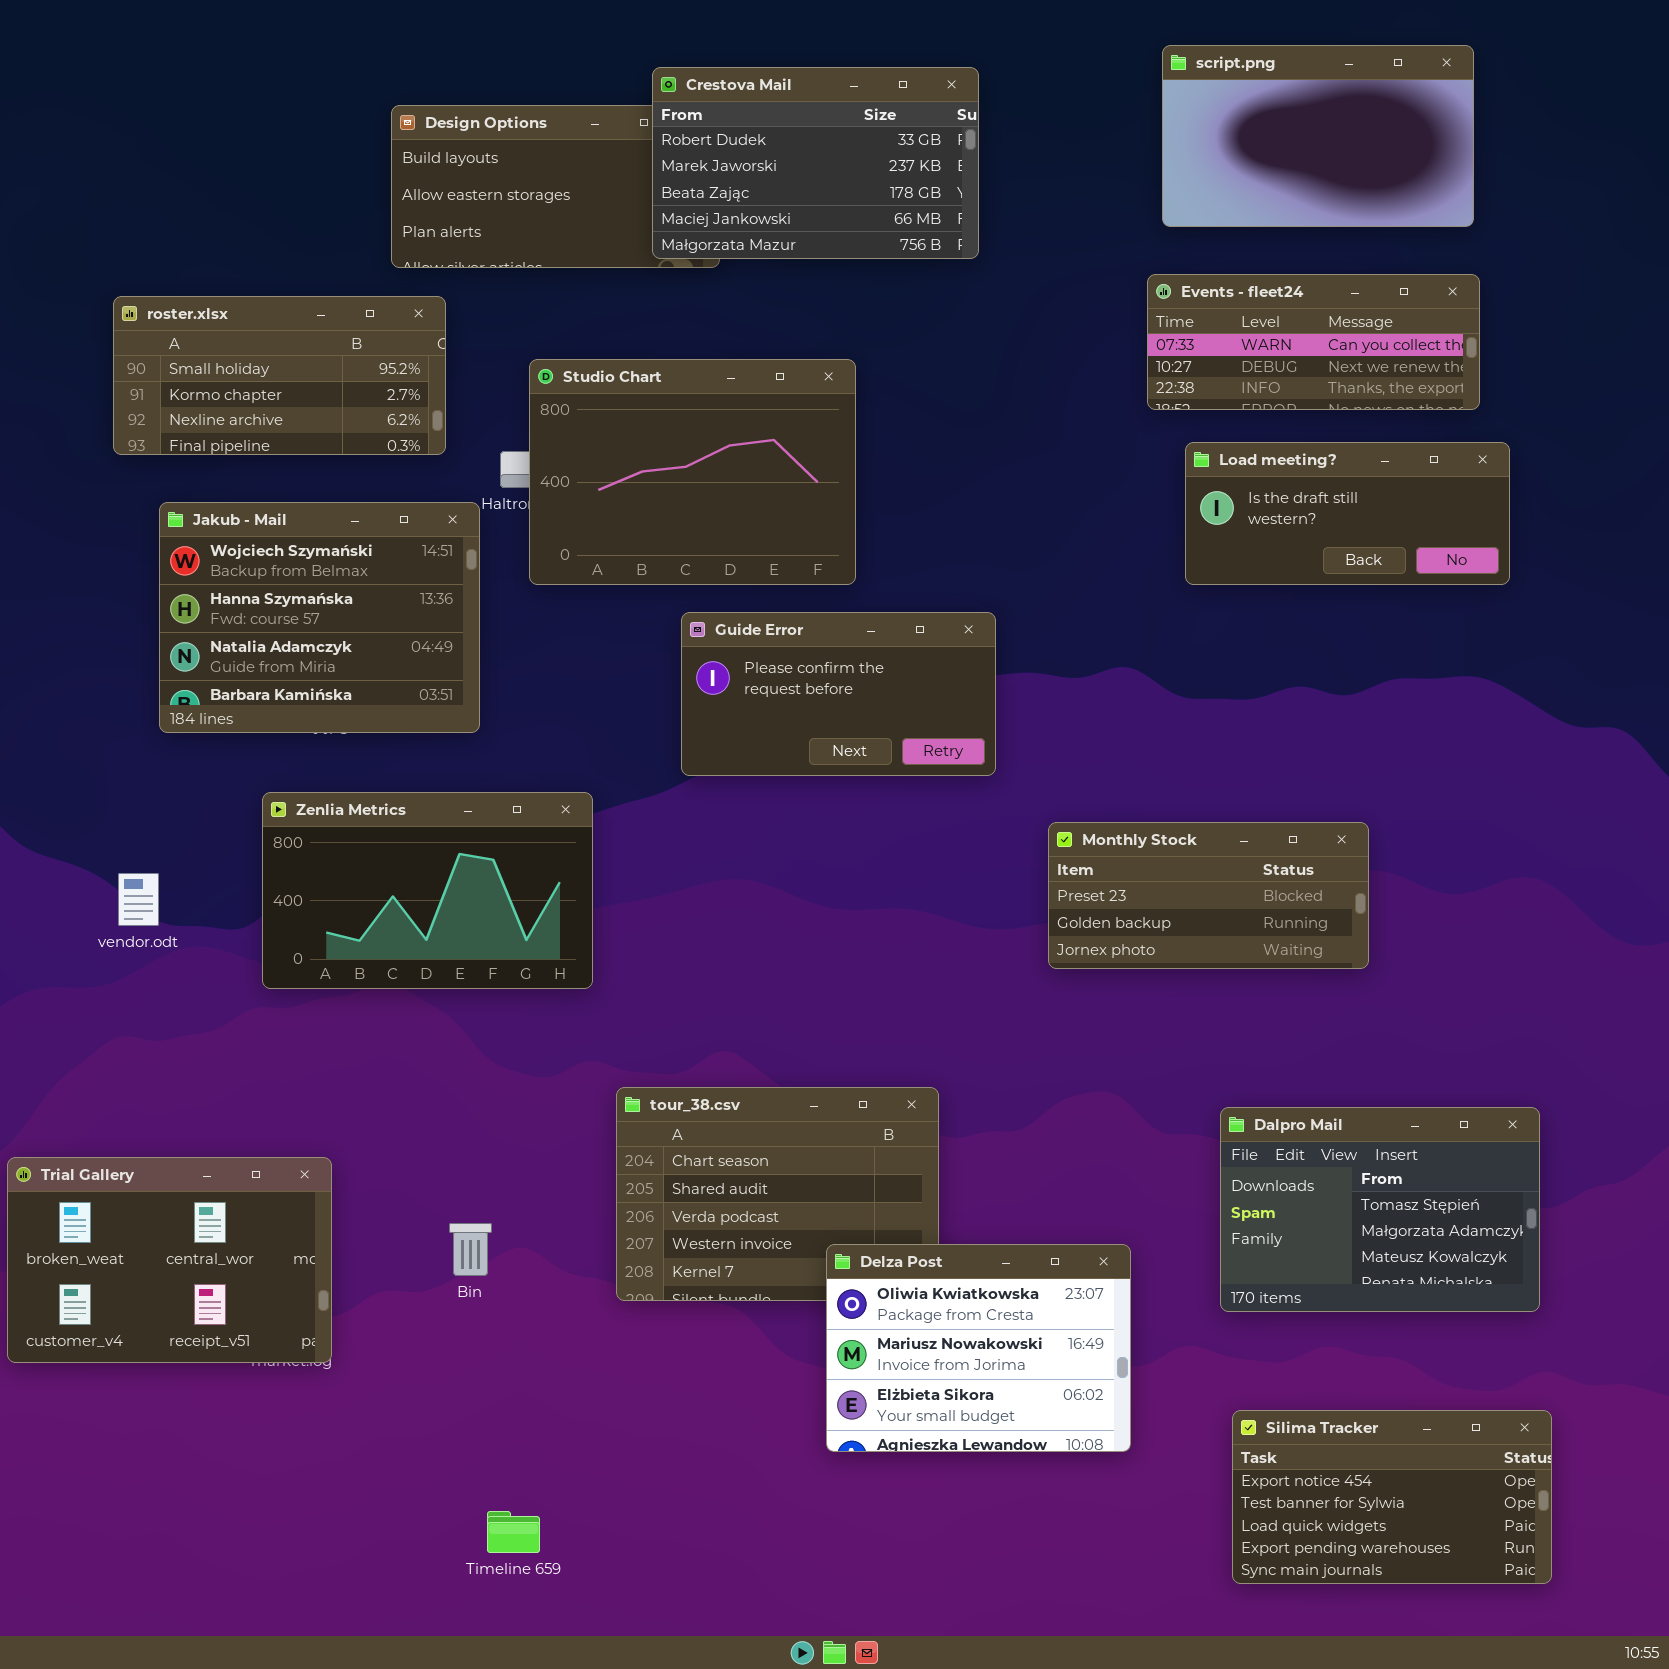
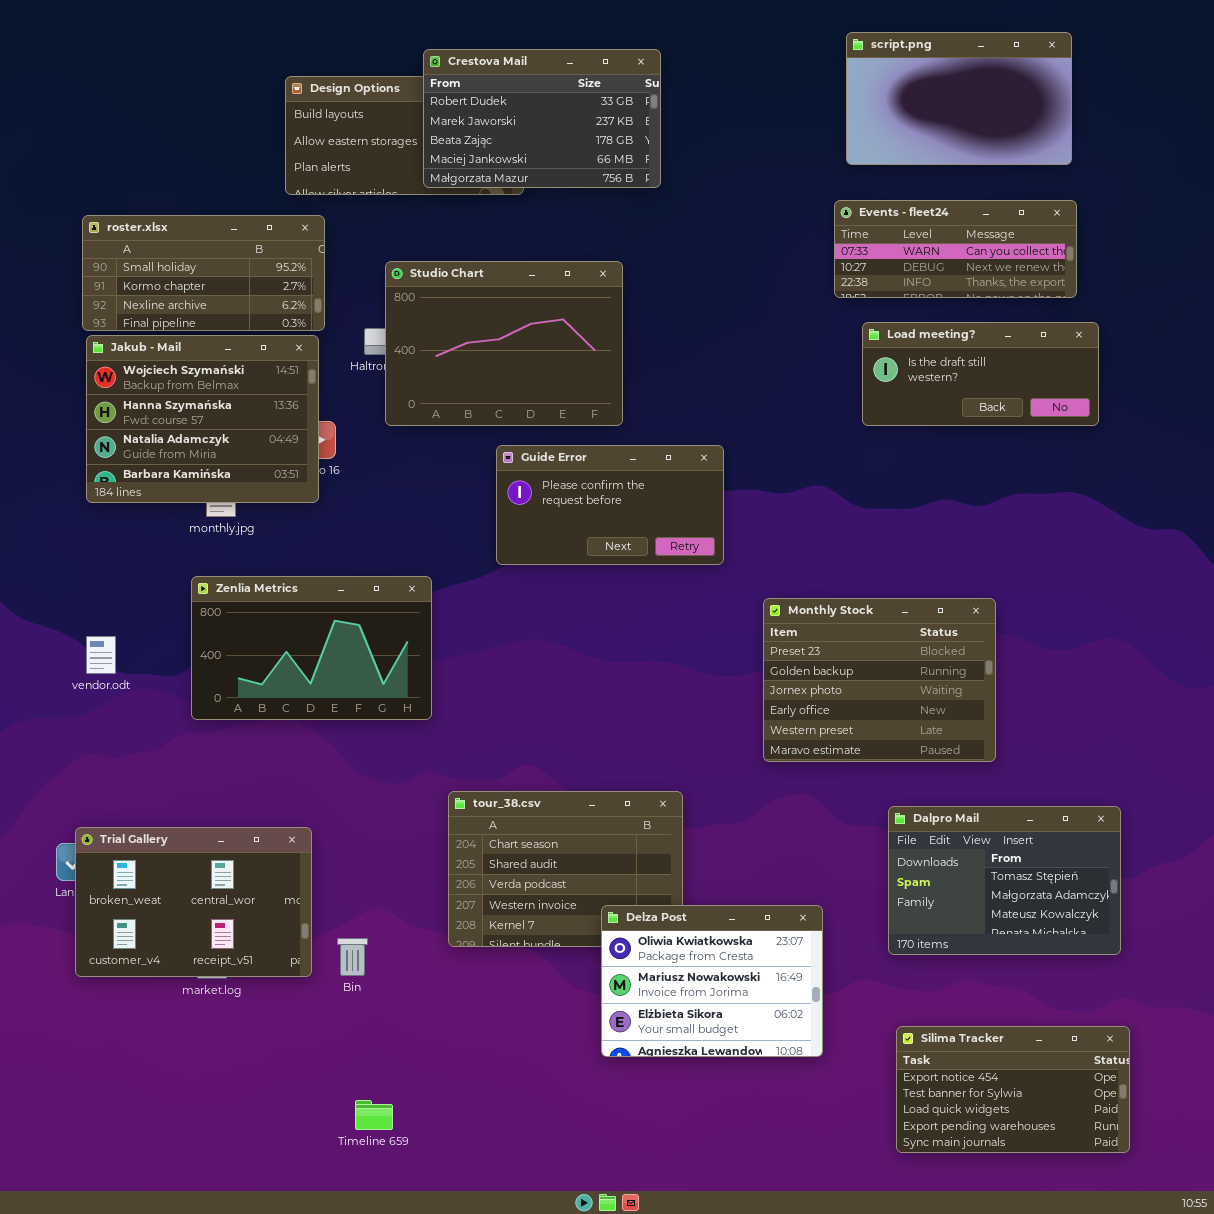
Crestova Mail: [652,67,979,259] -> [423,49,661,188], moved
Jakub - Mail: [159,502,480,733] -> [86,335,319,503], moved
Monthly Stock: [1048,822,1369,969] -> [763,598,996,762], resized
Trial Gallery: [7,1157,332,1363] -> [75,827,312,977], moved
Bin: [449,1223,492,1276] -> [337,938,368,976], moved

